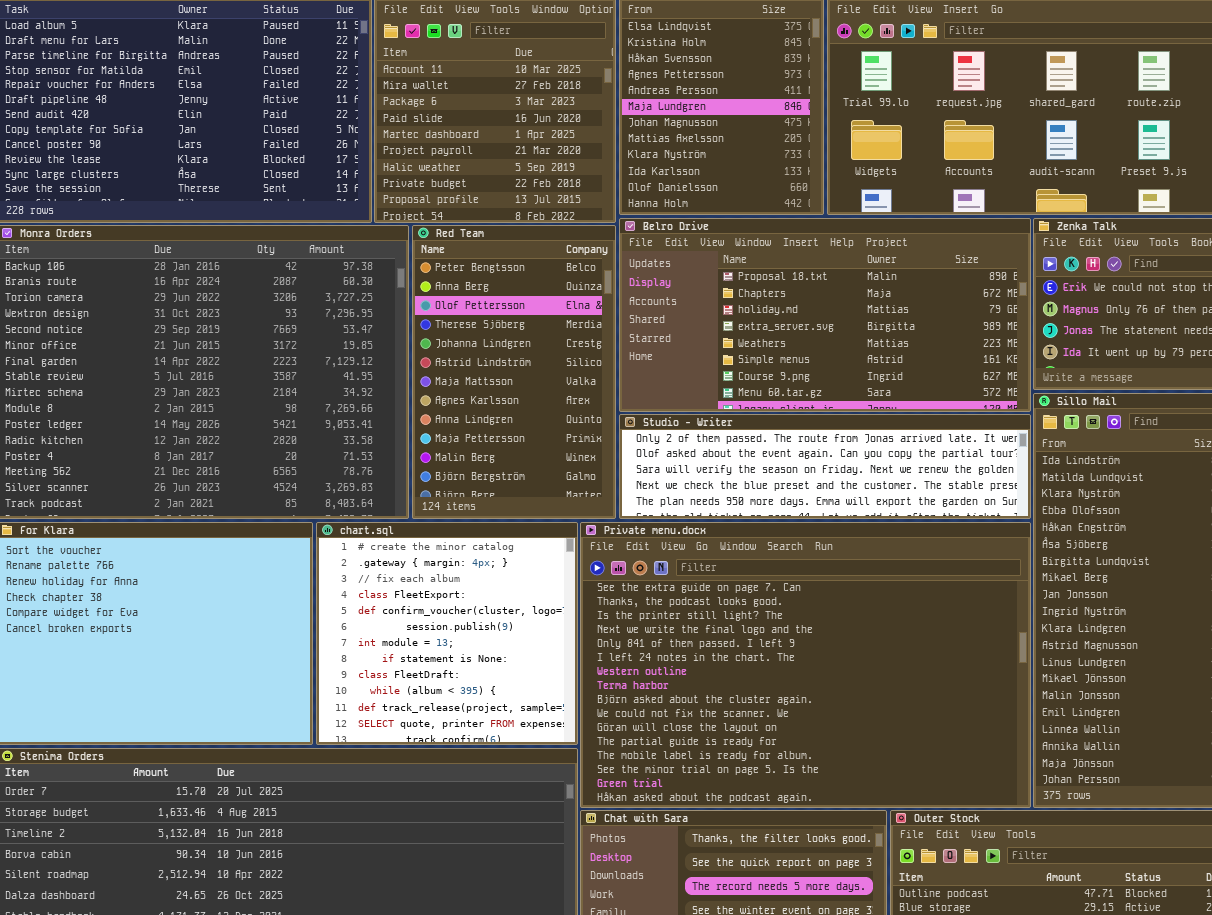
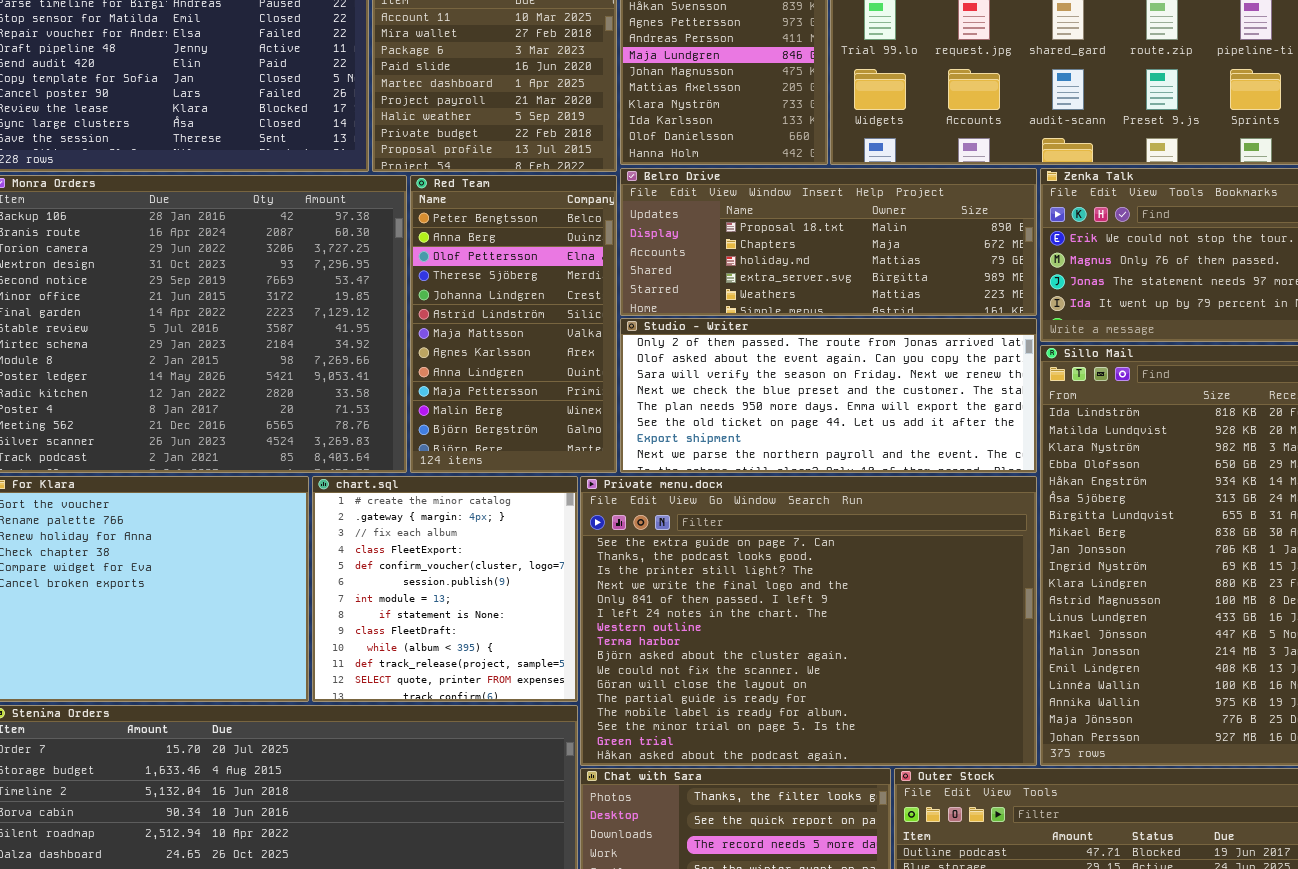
Belro Drive: [619,218,1031,412] -> [620,168,1037,316], resized
Studio - Writer: [619,414,1031,519] -> [620,318,1037,473], resized

